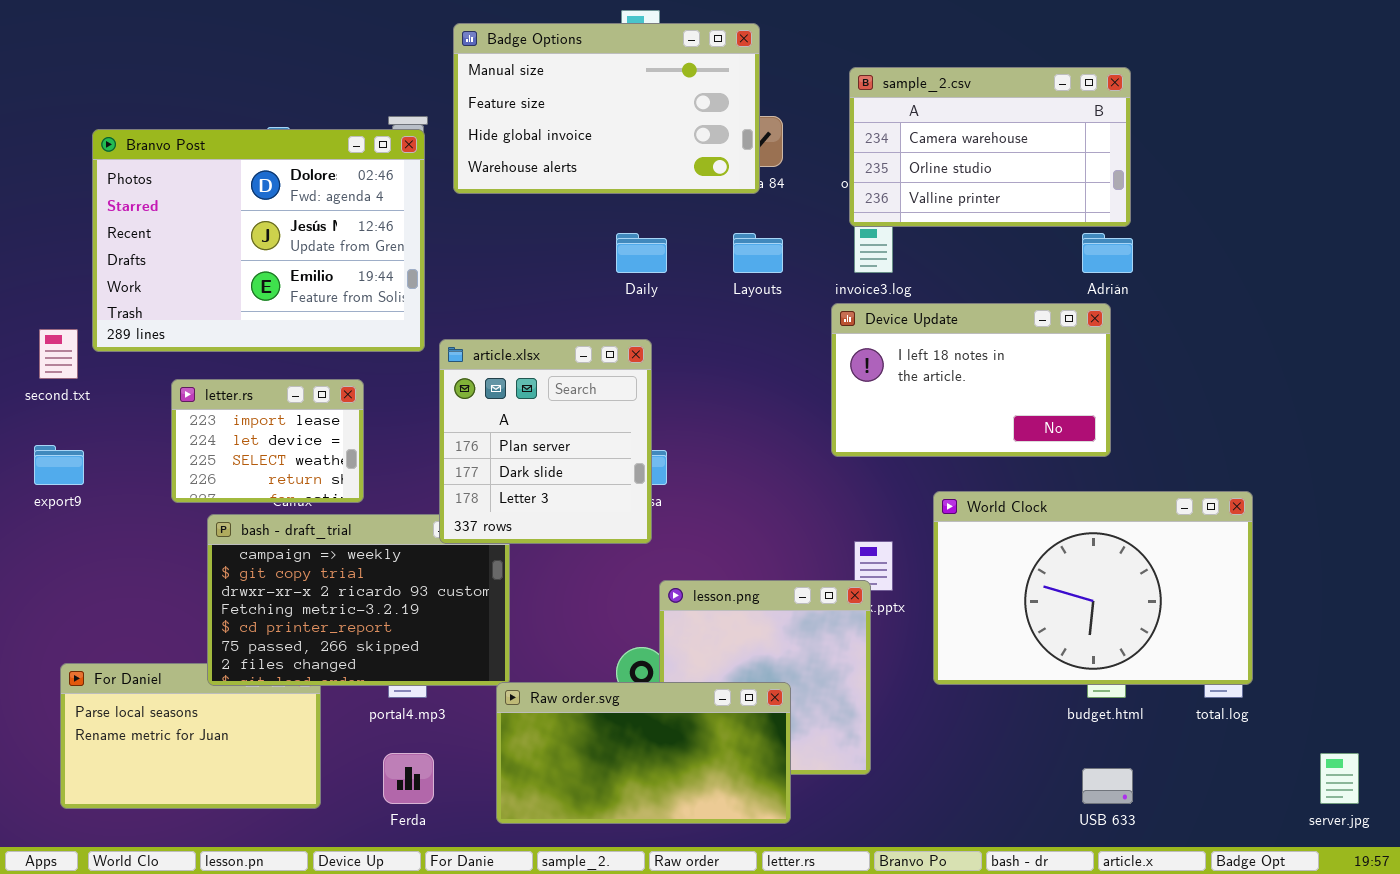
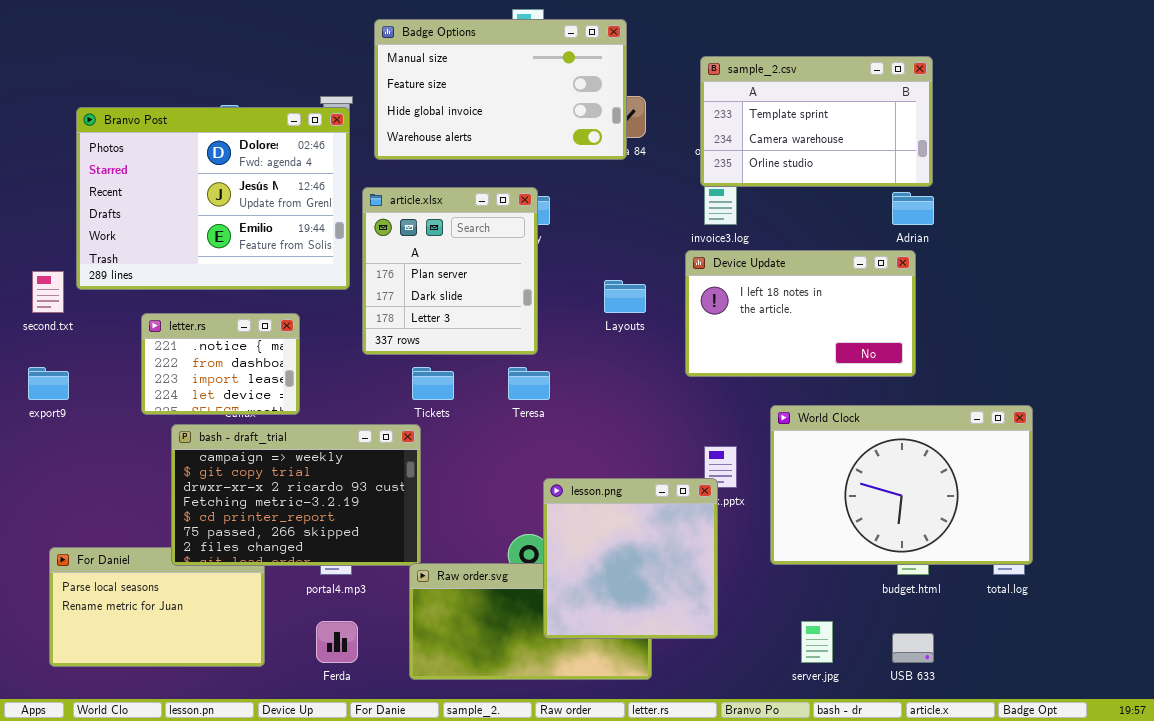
sample_2.csv: [849,67,1131,227] -> [700,56,933,187], scrolled up 1 row
Layouts: [733,233,783,273] -> [604,280,646,313], moved
article.xlsx: [439,339,652,544] -> [362,187,538,355], moved
letter.rs: [171,379,364,503] -> [141,313,300,415], scrolled up 2 rows
lesson.png: [659,580,871,775] -> [543,478,718,639], raised
server.jpg: [1320,753,1359,804] -> [801,621,833,663], moved

